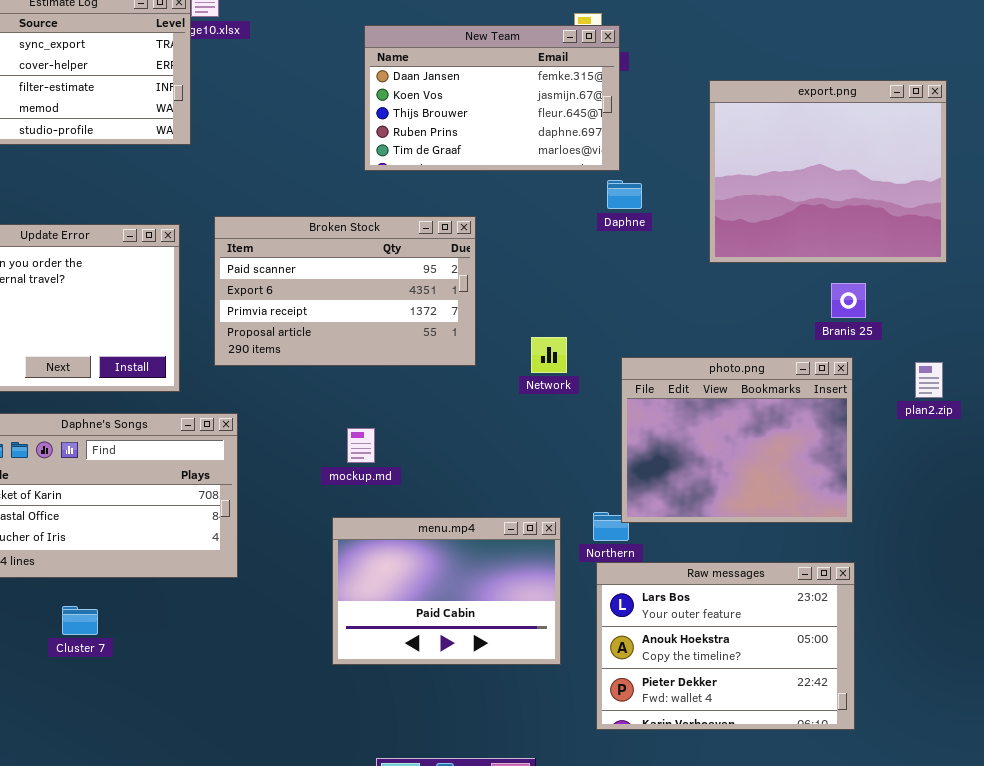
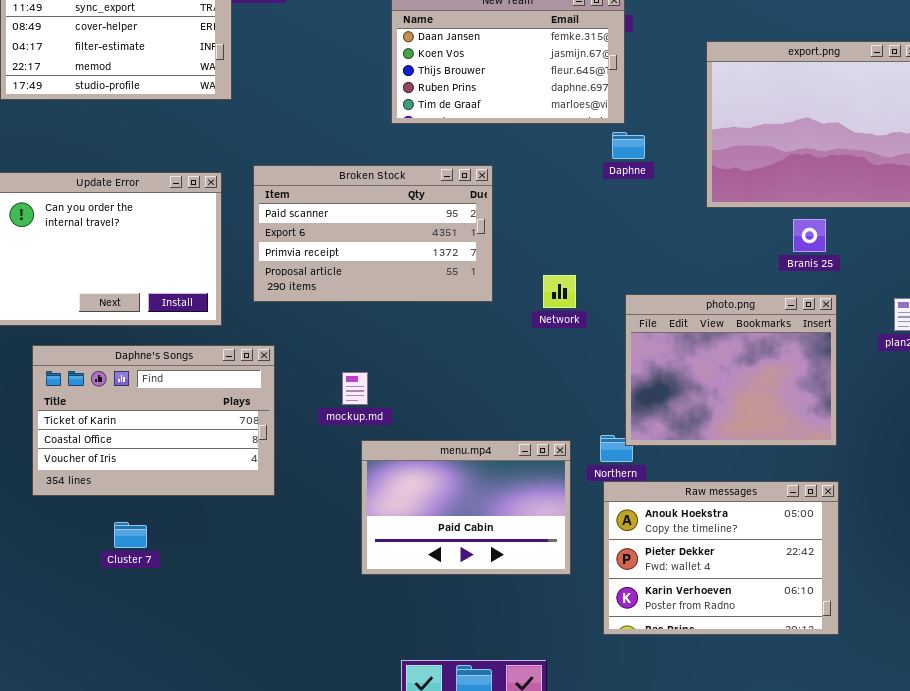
Branis 25: [831,283,866,318] -> [793,219,826,252], moved
mockup.md: [347,428,375,463] -> [342,372,368,405], moved
Raw messages: [596,562,855,730] -> [603,481,839,635], scrolled down 1 row

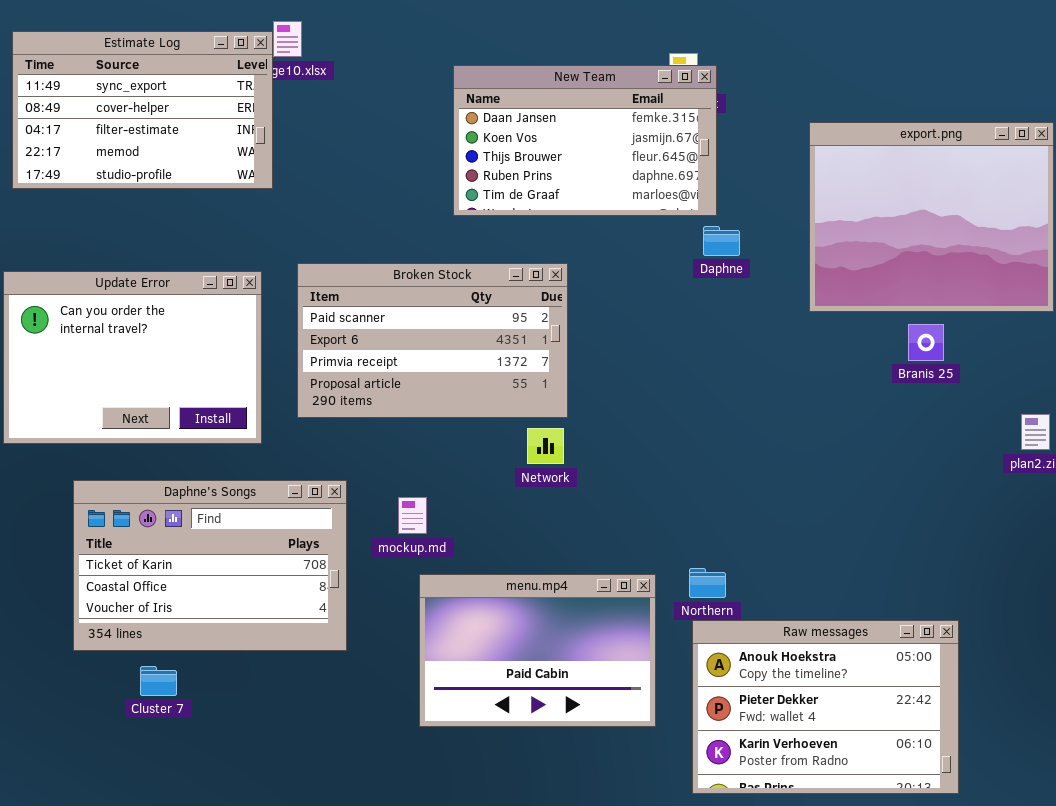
Network: [543,275,576,308] -> [527,428,564,464], moved
photo.png: [625,294,837,446] -> none, closed
Daphne's Songs: [32,345,275,496] -> [73,480,347,651], moved

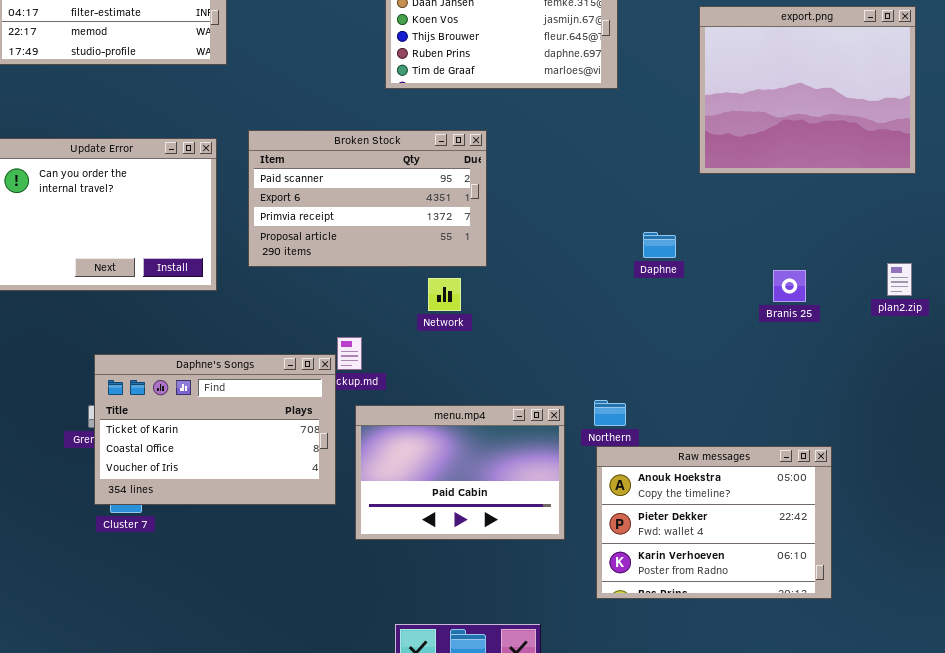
Daphne: [703,226,740,256] -> [643,232,676,258], moved
Branis 25: [908,324,944,361] -> [773,270,806,302], moved
Network: [527,428,564,464] -> [428,278,461,311], moved
Daphne's Songs: [73,480,347,651] -> [94,354,336,505], moved

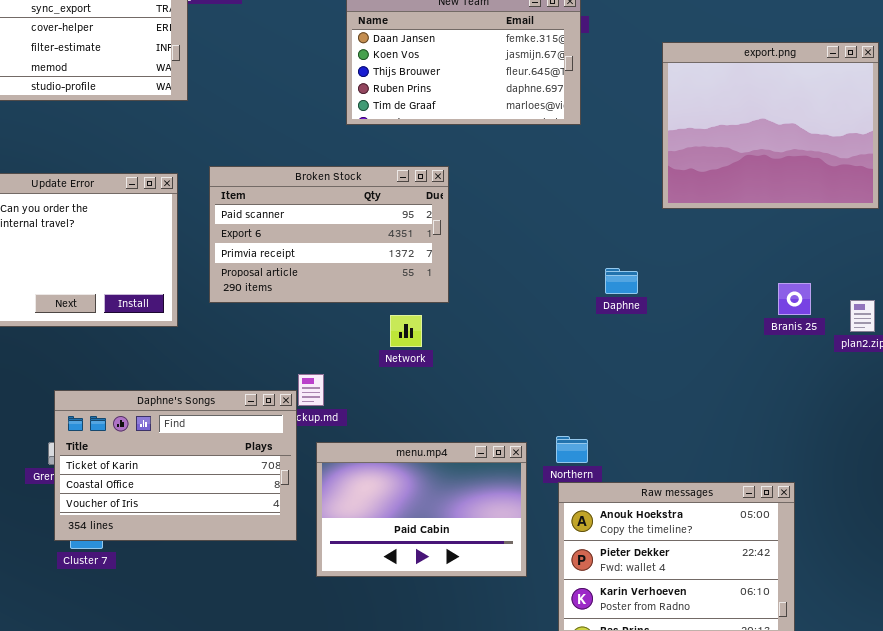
Branis 25: [773,270,806,302] -> [778,283,811,315], moved

